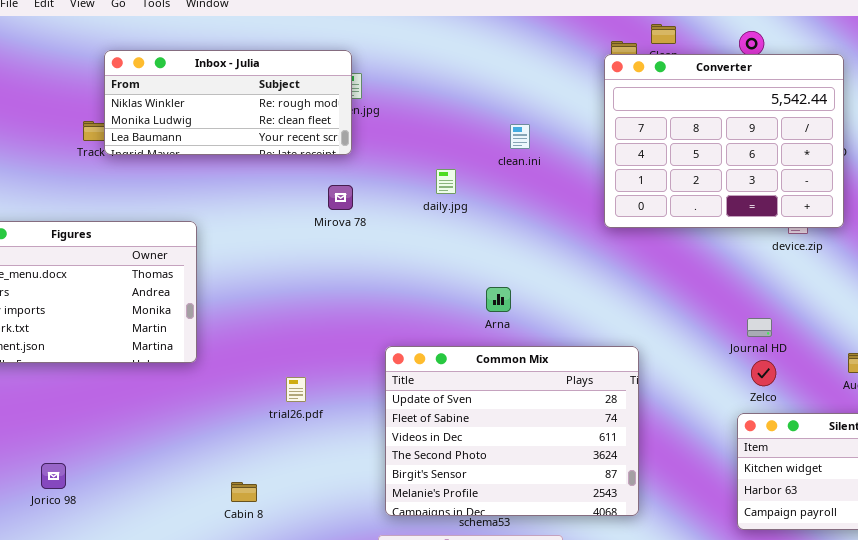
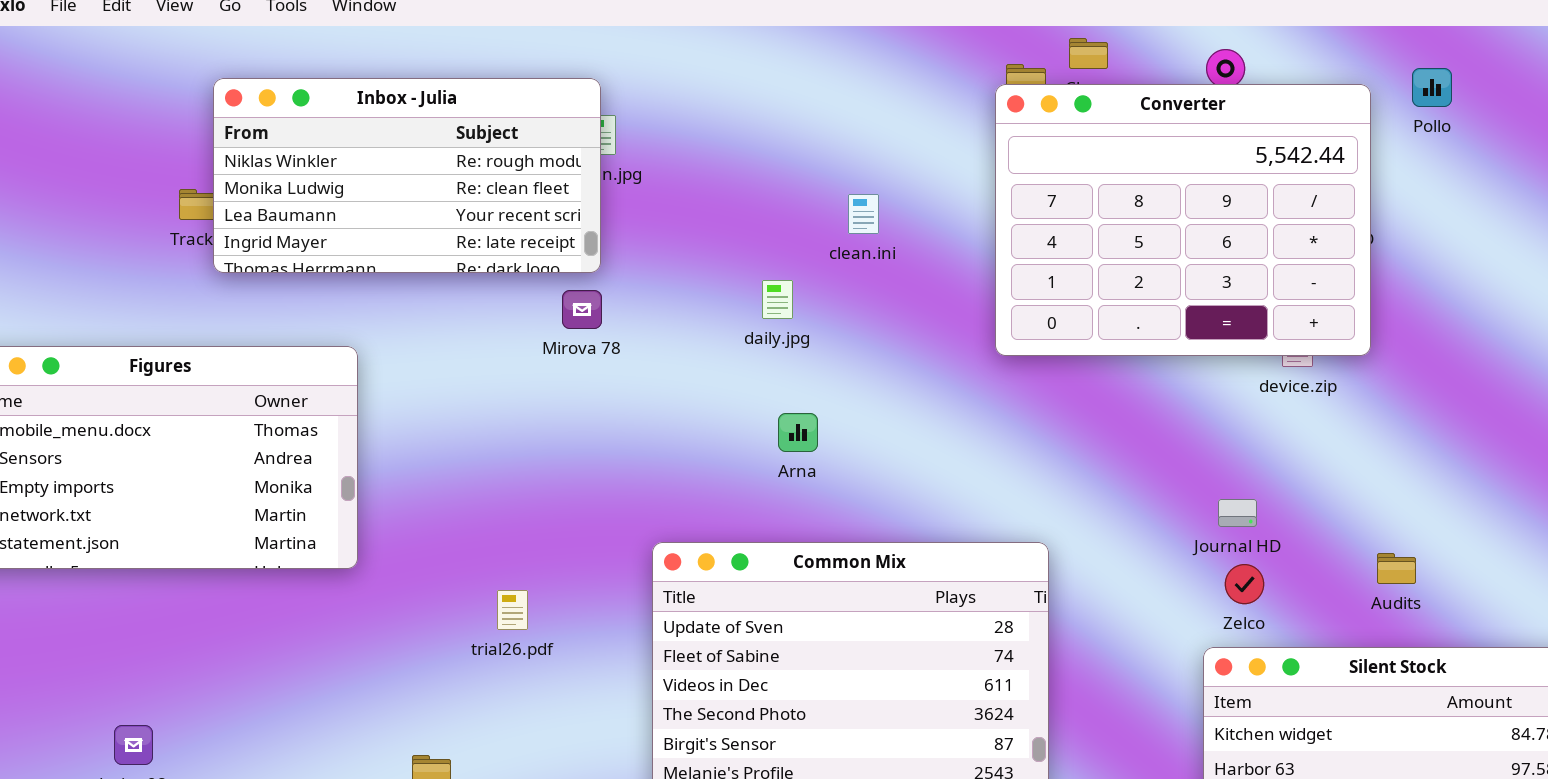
Inbox - Julia: [104,50,352,155] -> [213,78,601,273], resized
daily.jpg: [436,169,456,194] -> [762,280,793,319], moved
Arna: [486,287,511,312] -> [778,413,818,452], moved

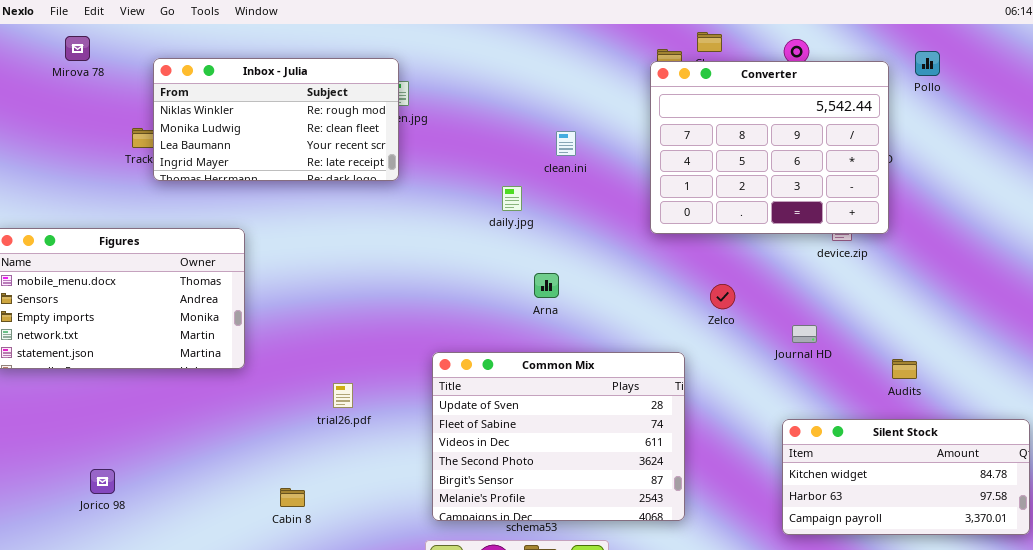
Mirova 78: [562,290,602,329] -> [65,36,90,61], moved
Arna: [778,413,818,452] -> [534,273,559,298], moved
Zelco: [1225,564,1264,604] -> [710,284,735,309], moved

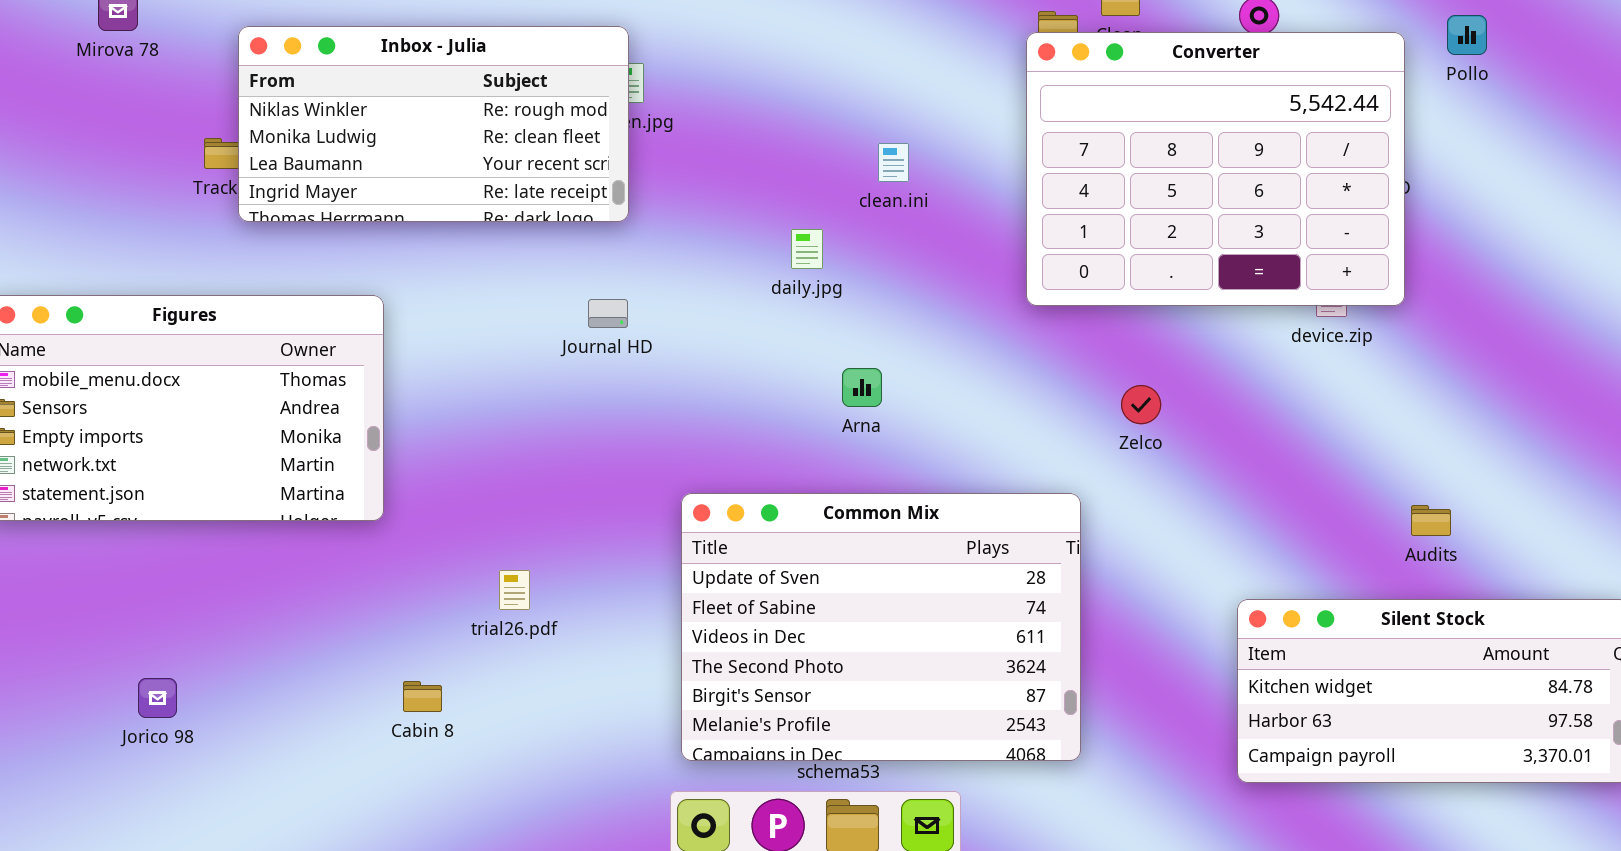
Journal HD: [792,325,817,343] -> [588,299,628,328], moved
trial26.pdf: [333,383,353,408] -> [499,570,530,610], moved
Cabin 8: [280,488,305,507] -> [403,681,442,712], moved

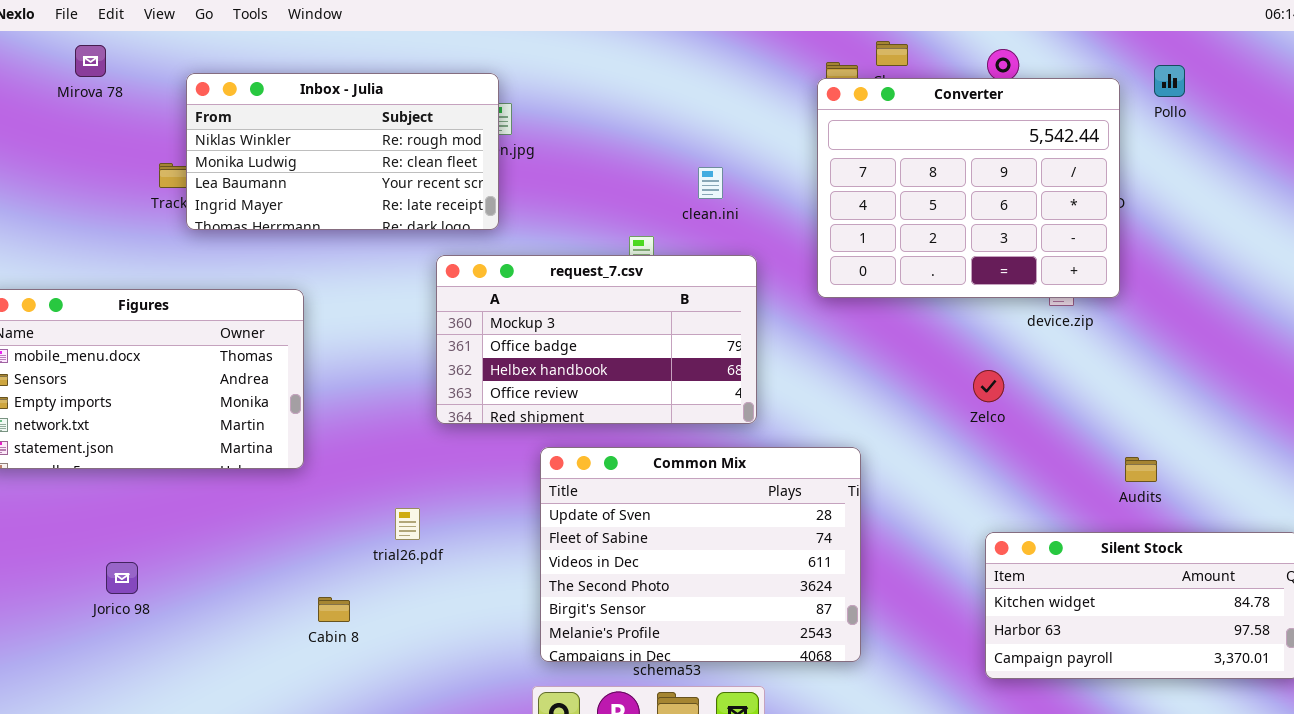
request_7.csv: none -> [436,255,757,424], opened
Zelco: [1121,385,1161,424] -> [973,370,1004,402], moved
Jorico 98: [138,678,177,718] -> [106,562,138,594], moved

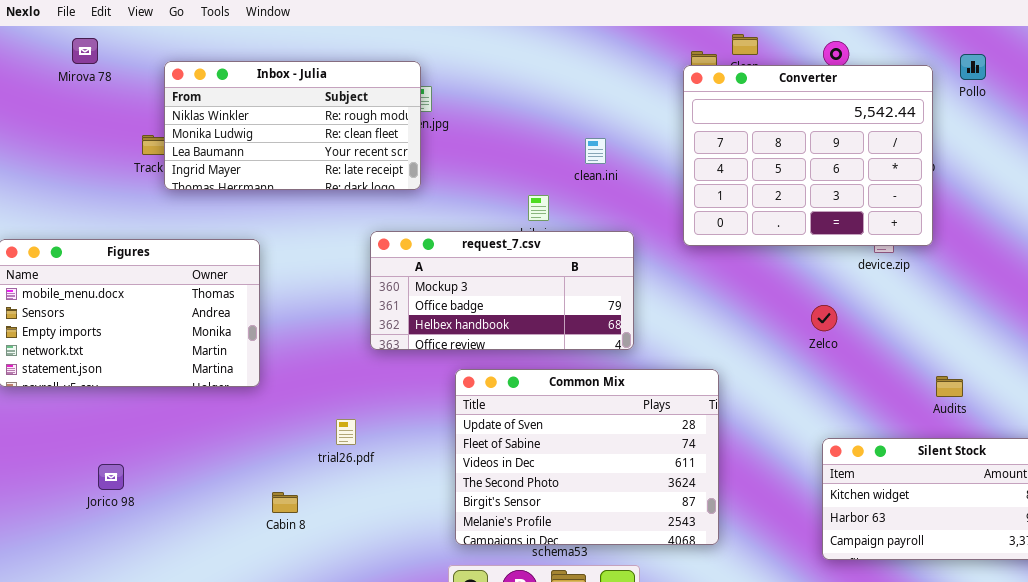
request_7.csv: [436,255,757,424] -> [370,231,634,350], resized

